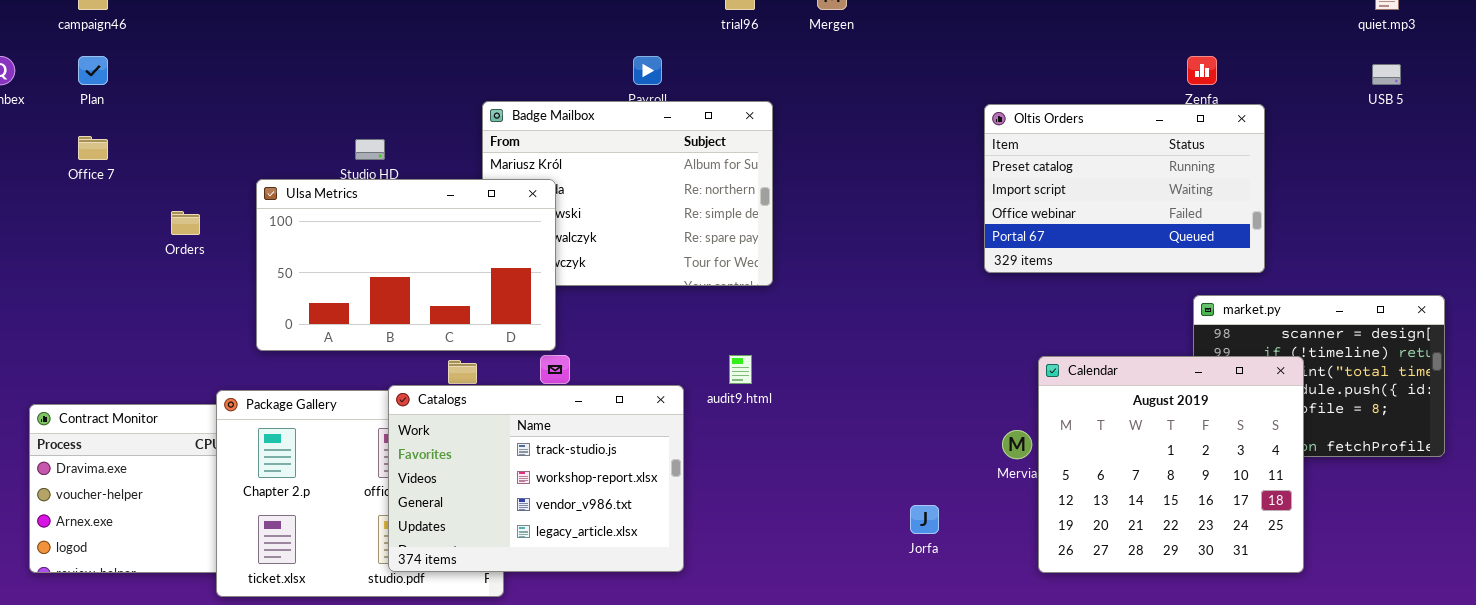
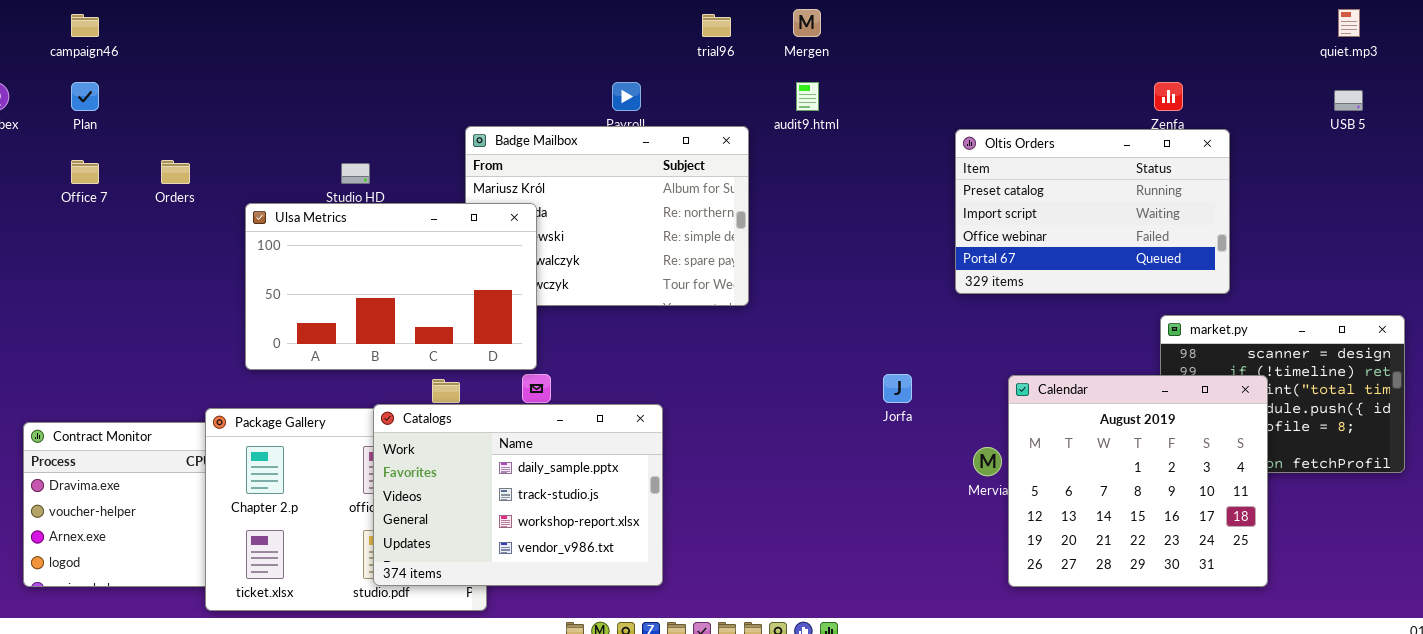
Orders: [171,211,200,235] -> [161,160,190,184], moved
audit9.html: [729,355,752,384] -> [796,82,819,111], moved
Catalogs: [388,385,684,572] -> [373,404,663,586], scrolled up 1 row
Jorfa: [910,505,939,534] -> [883,374,912,403], moved

